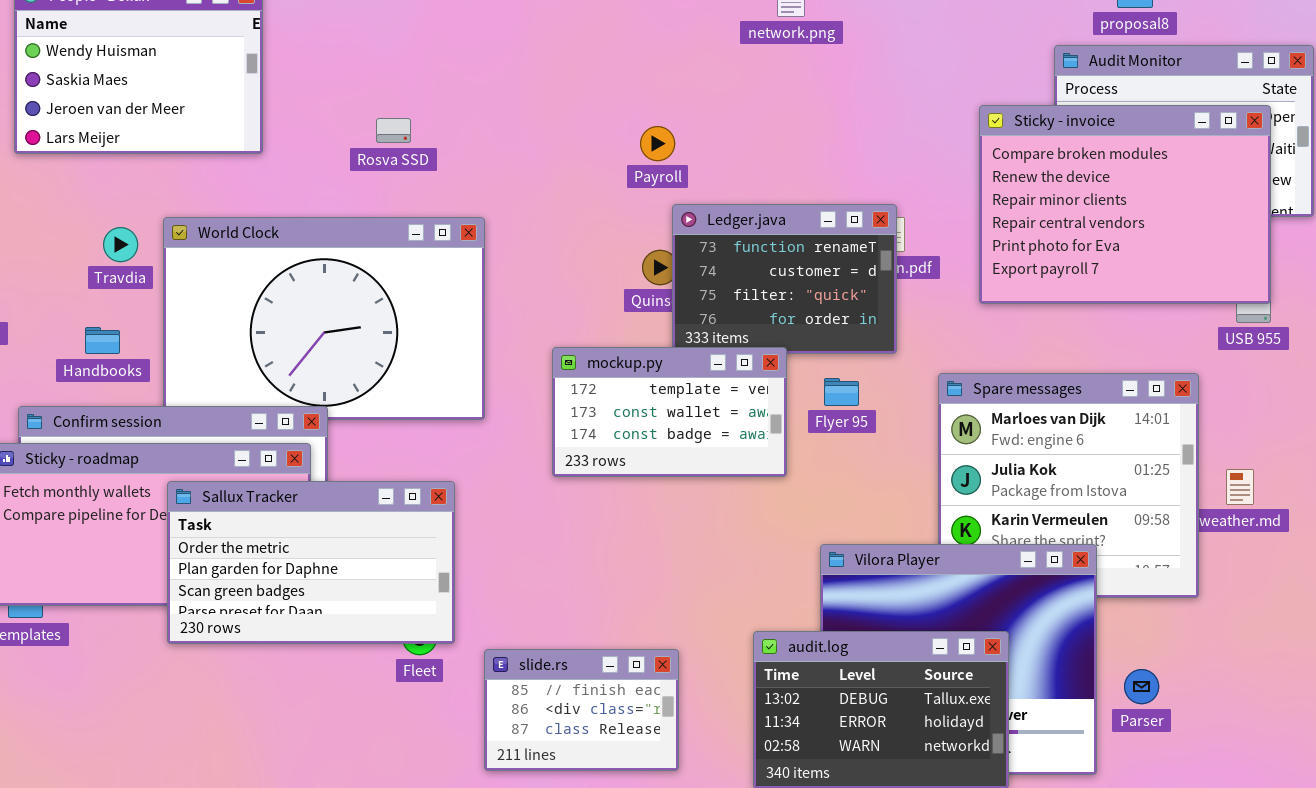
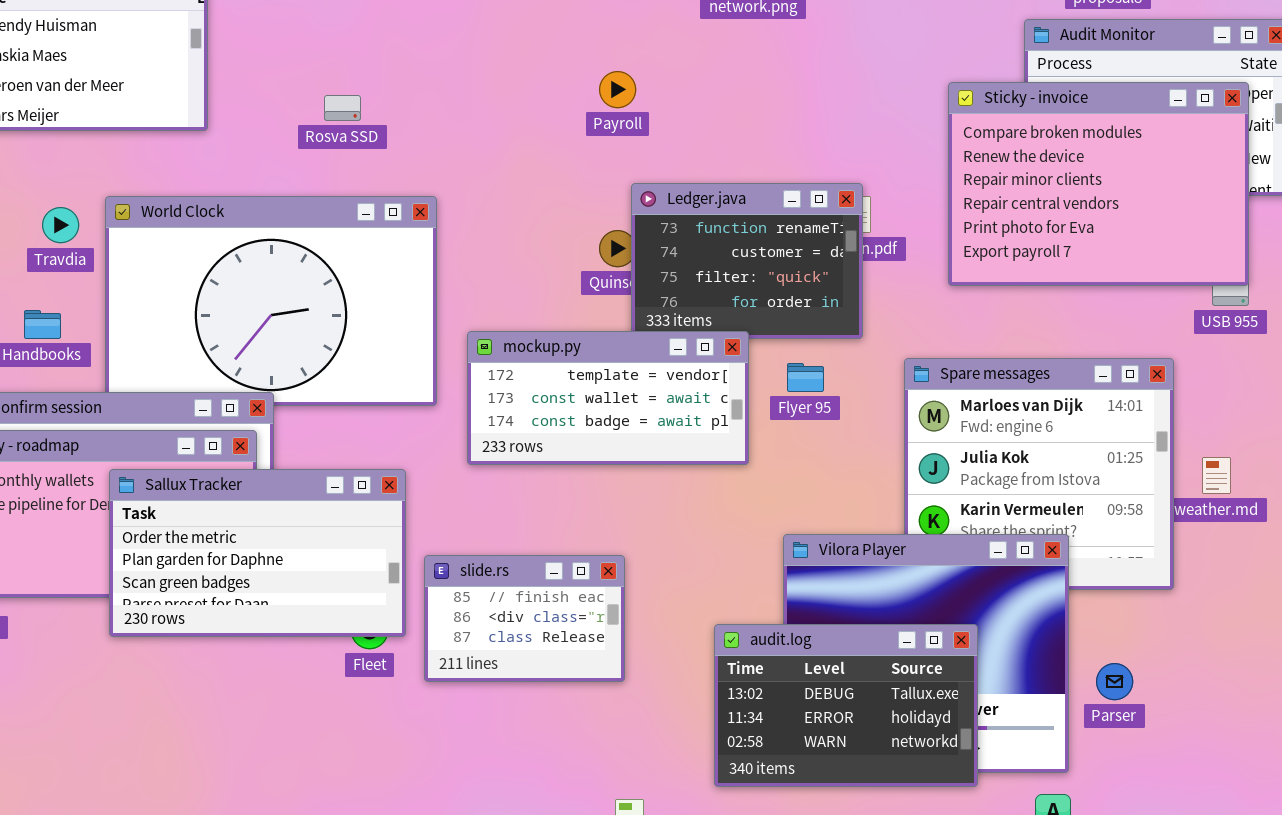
Payroll: [640,126,675,161] -> [599,71,636,108], moved
mockup.py: [552,347,787,477] -> [467,331,749,465], resized
slide.rs: [484,649,679,771] -> [424,555,625,682], moved

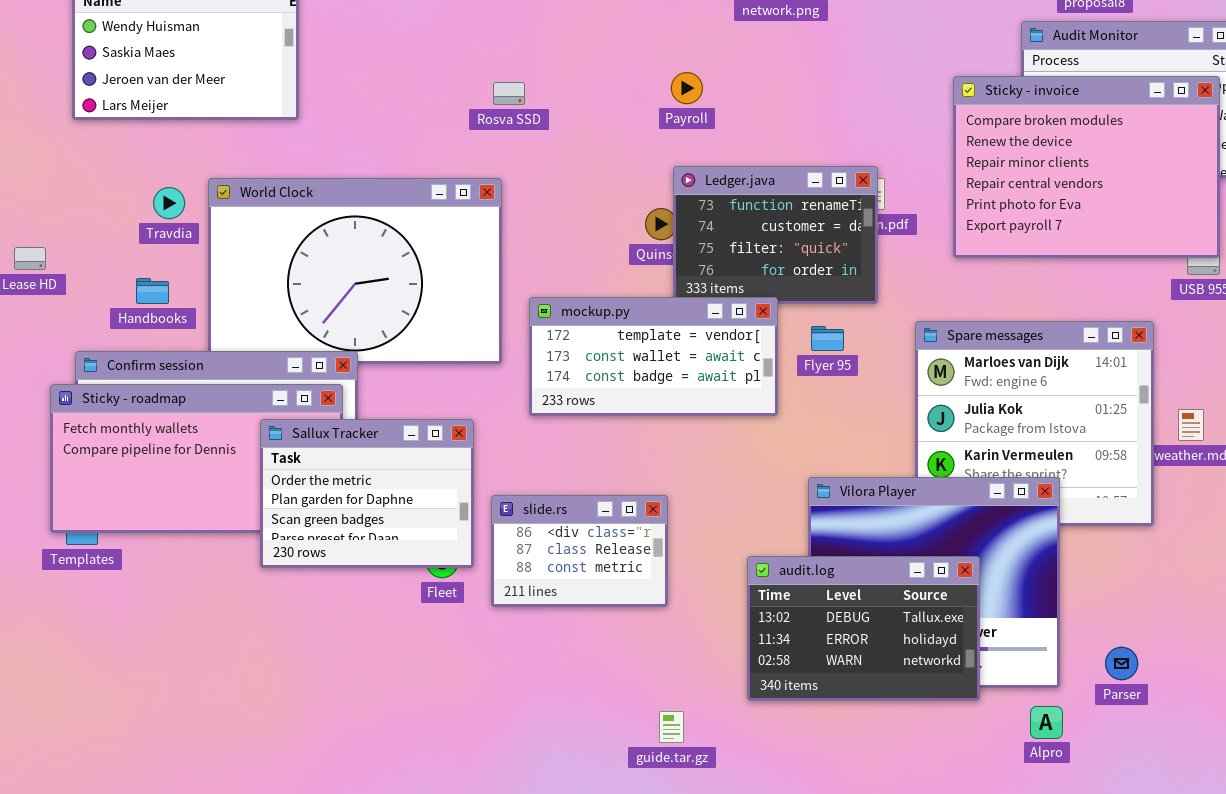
Payroll: [599,71,636,108] -> [671,72,703,104], moved
Rosva SSD: [324,95,361,121] -> [493,82,525,105], moved
Sallux Tracker: [109,469,406,637] -> [260,419,474,568], resized
slide.rs: [424,555,625,682] -> [491,495,668,607], scrolled down 1 row
Parser: [1096,663,1133,700] -> [1105,647,1138,680], moved

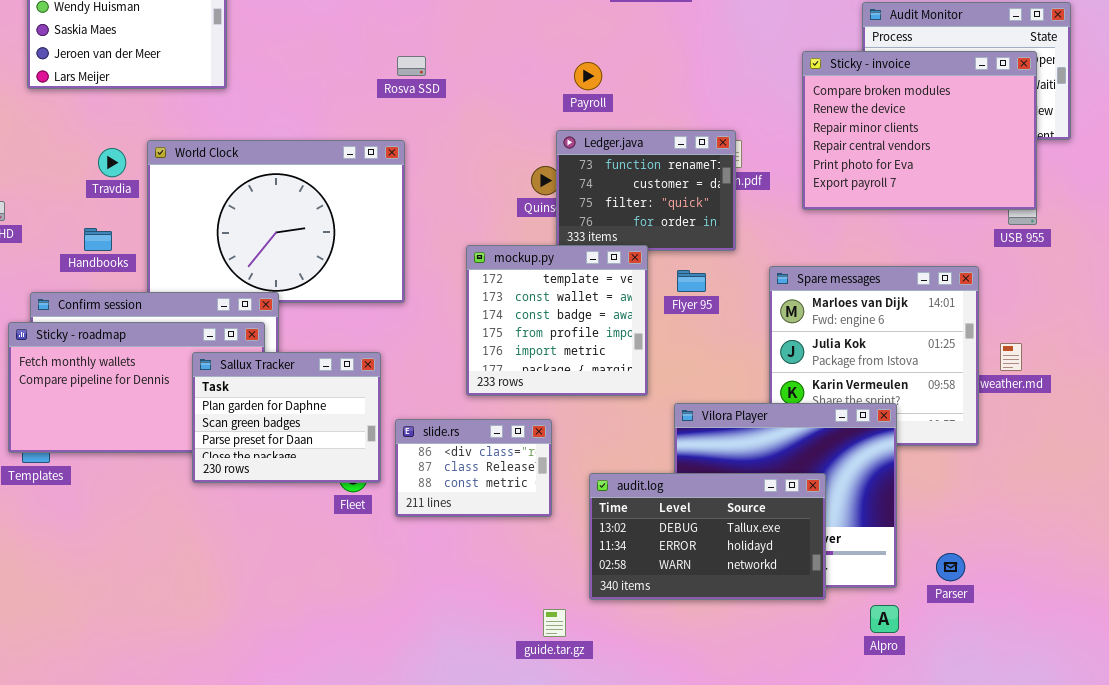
Payroll: [671,72,703,104] -> [574,62,602,90], moved
mockup.py: [529,297,778,416] -> [466,245,648,396], resized
Sallux Tracker: [260,419,474,568] -> [192,352,381,483], scrolled down 1 row
audit.log: [747,556,980,701] -> [589,473,826,600], resized

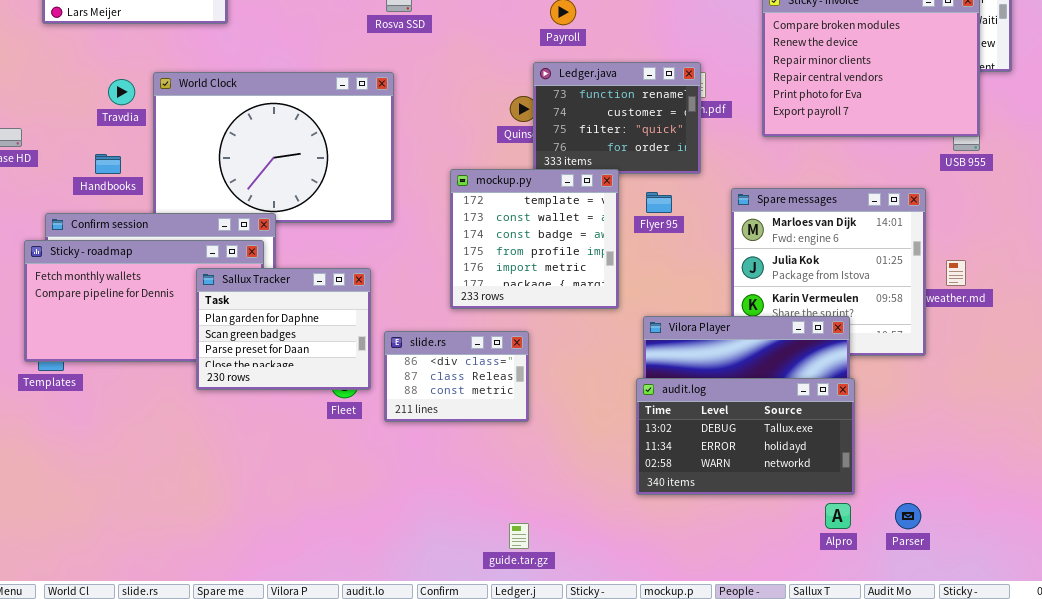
audit.log: [589,473,826,600] -> [636,378,855,495], moved
Parser: [936,553,965,581] -> [895,503,921,529], moved
guide.tar.gz: [543,609,566,637] -> [509,523,529,549], moved

